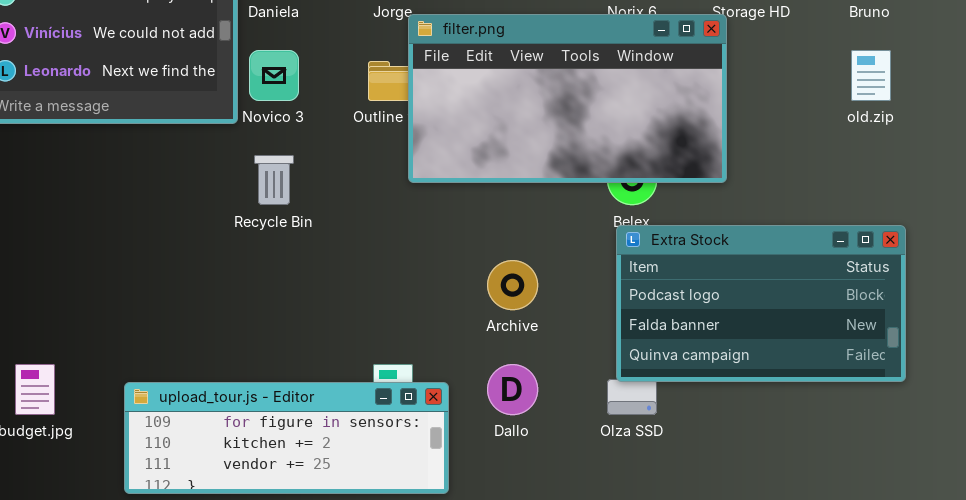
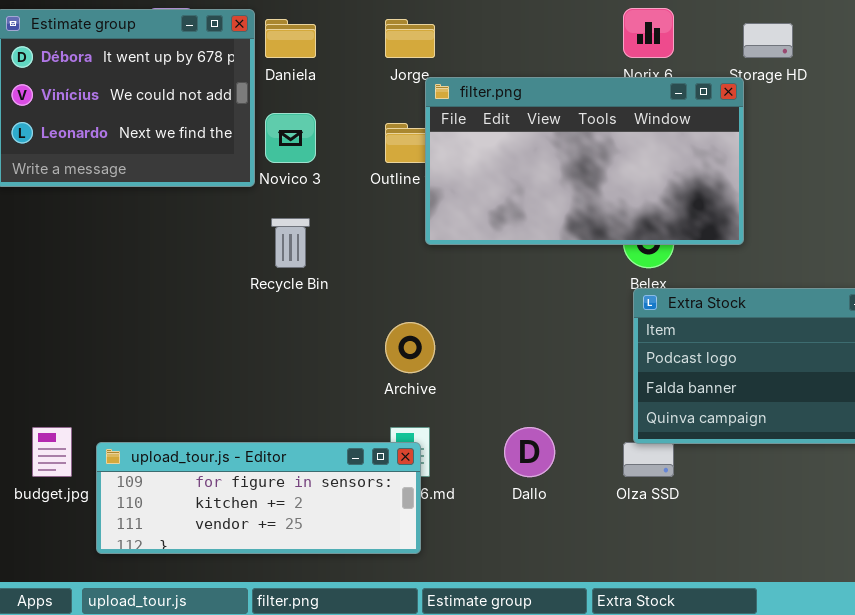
Archive: [487,260,538,310] -> [385,322,435,373], moved
upload_tour.js - Editor: [124,382,449,494] -> [96,442,421,554], moved

